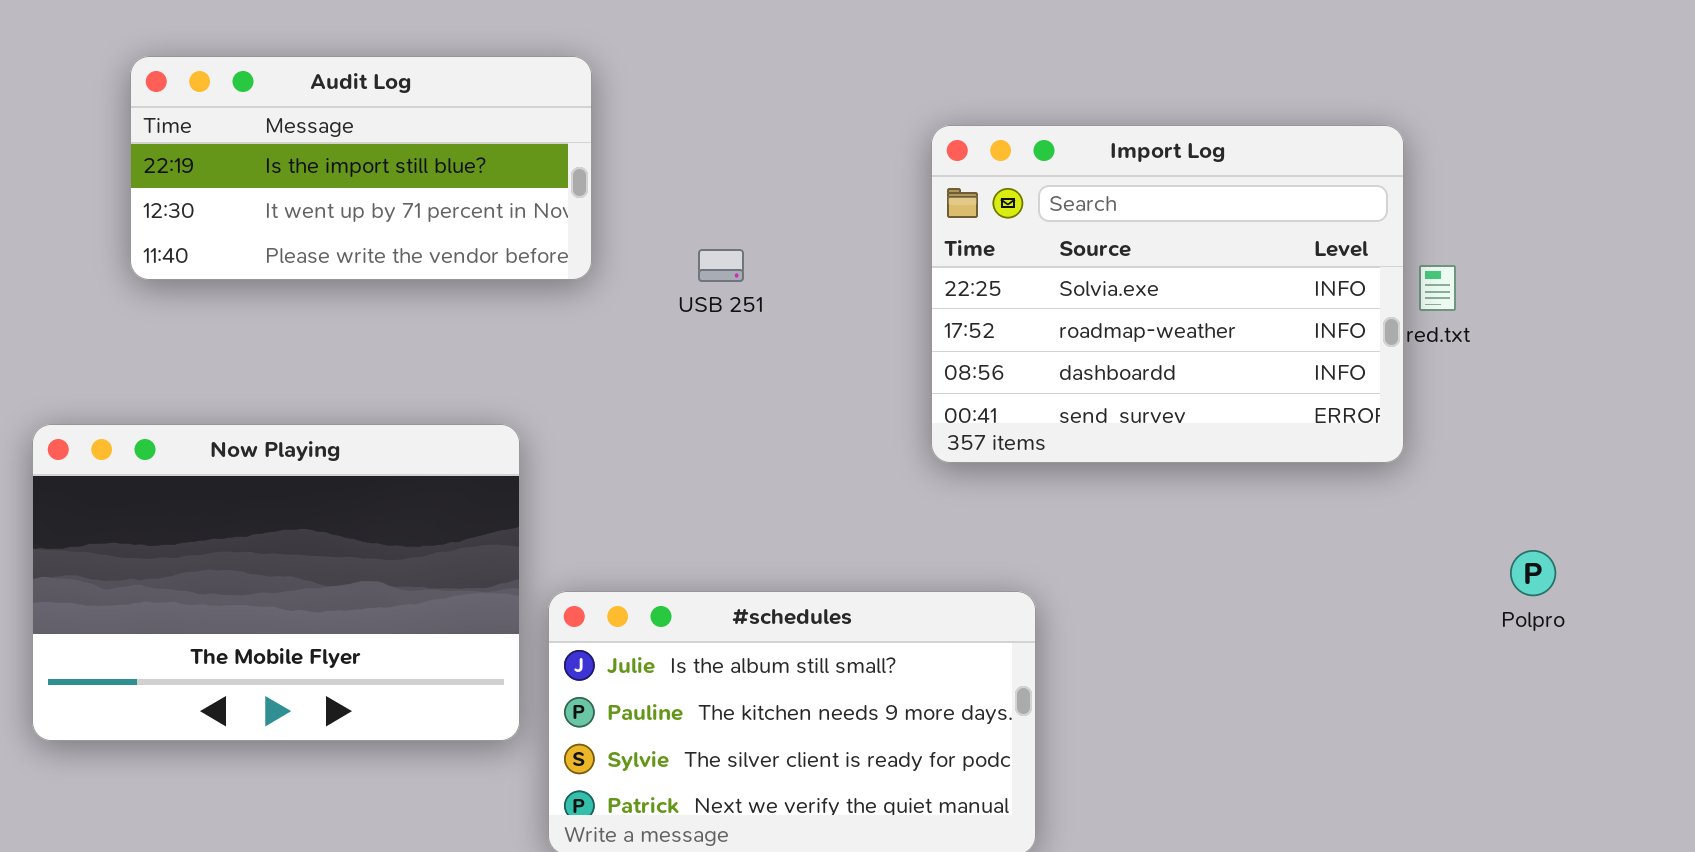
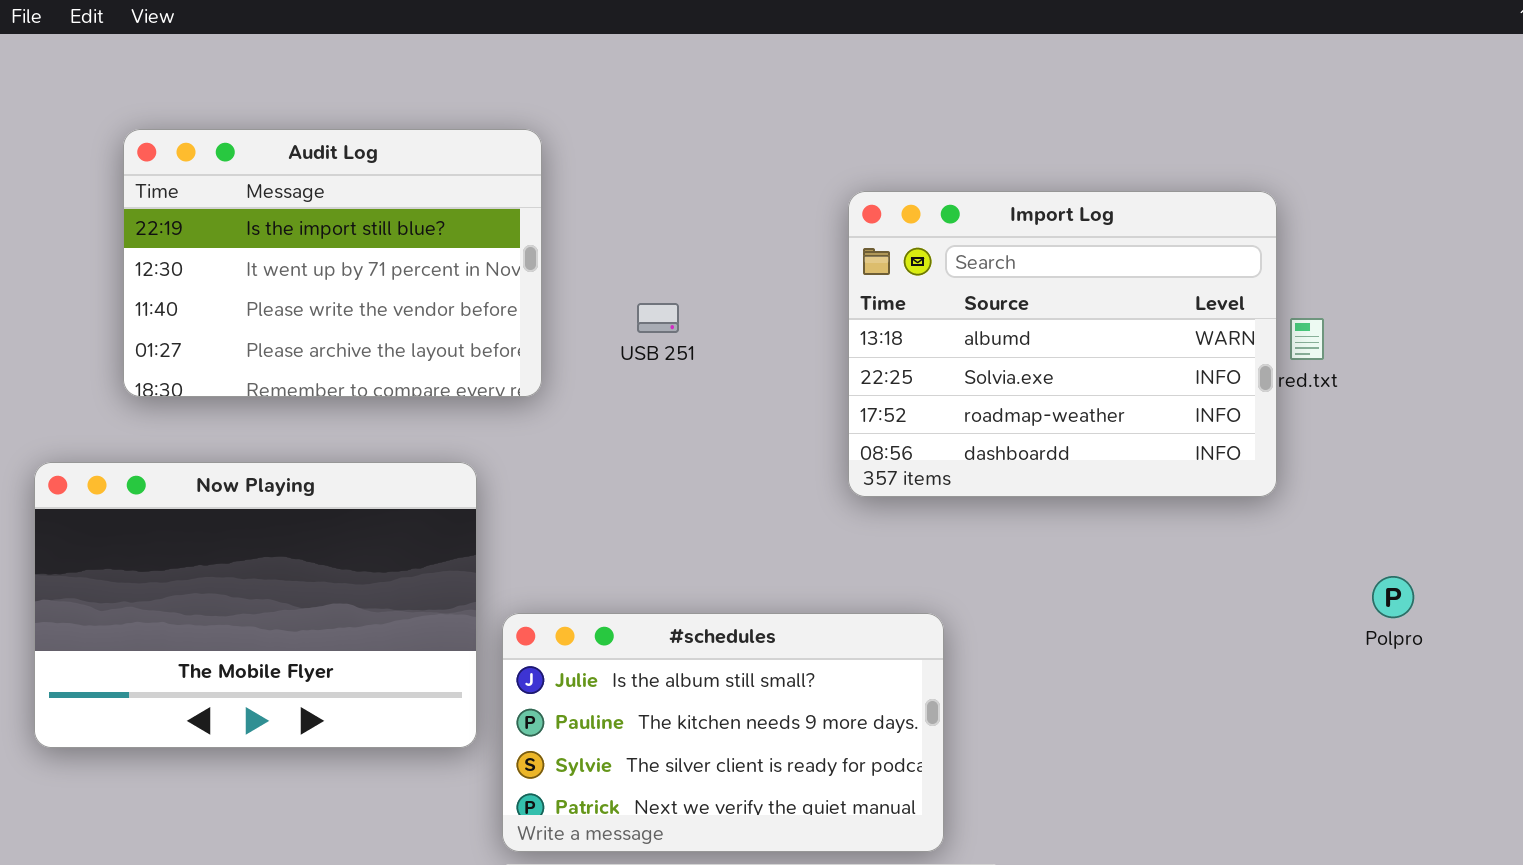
Audit Log: [130,56,592,280] -> [123,129,542,397], resized
Import Log: [931,125,1404,463] -> [848,191,1277,497], scrolled up 1 row

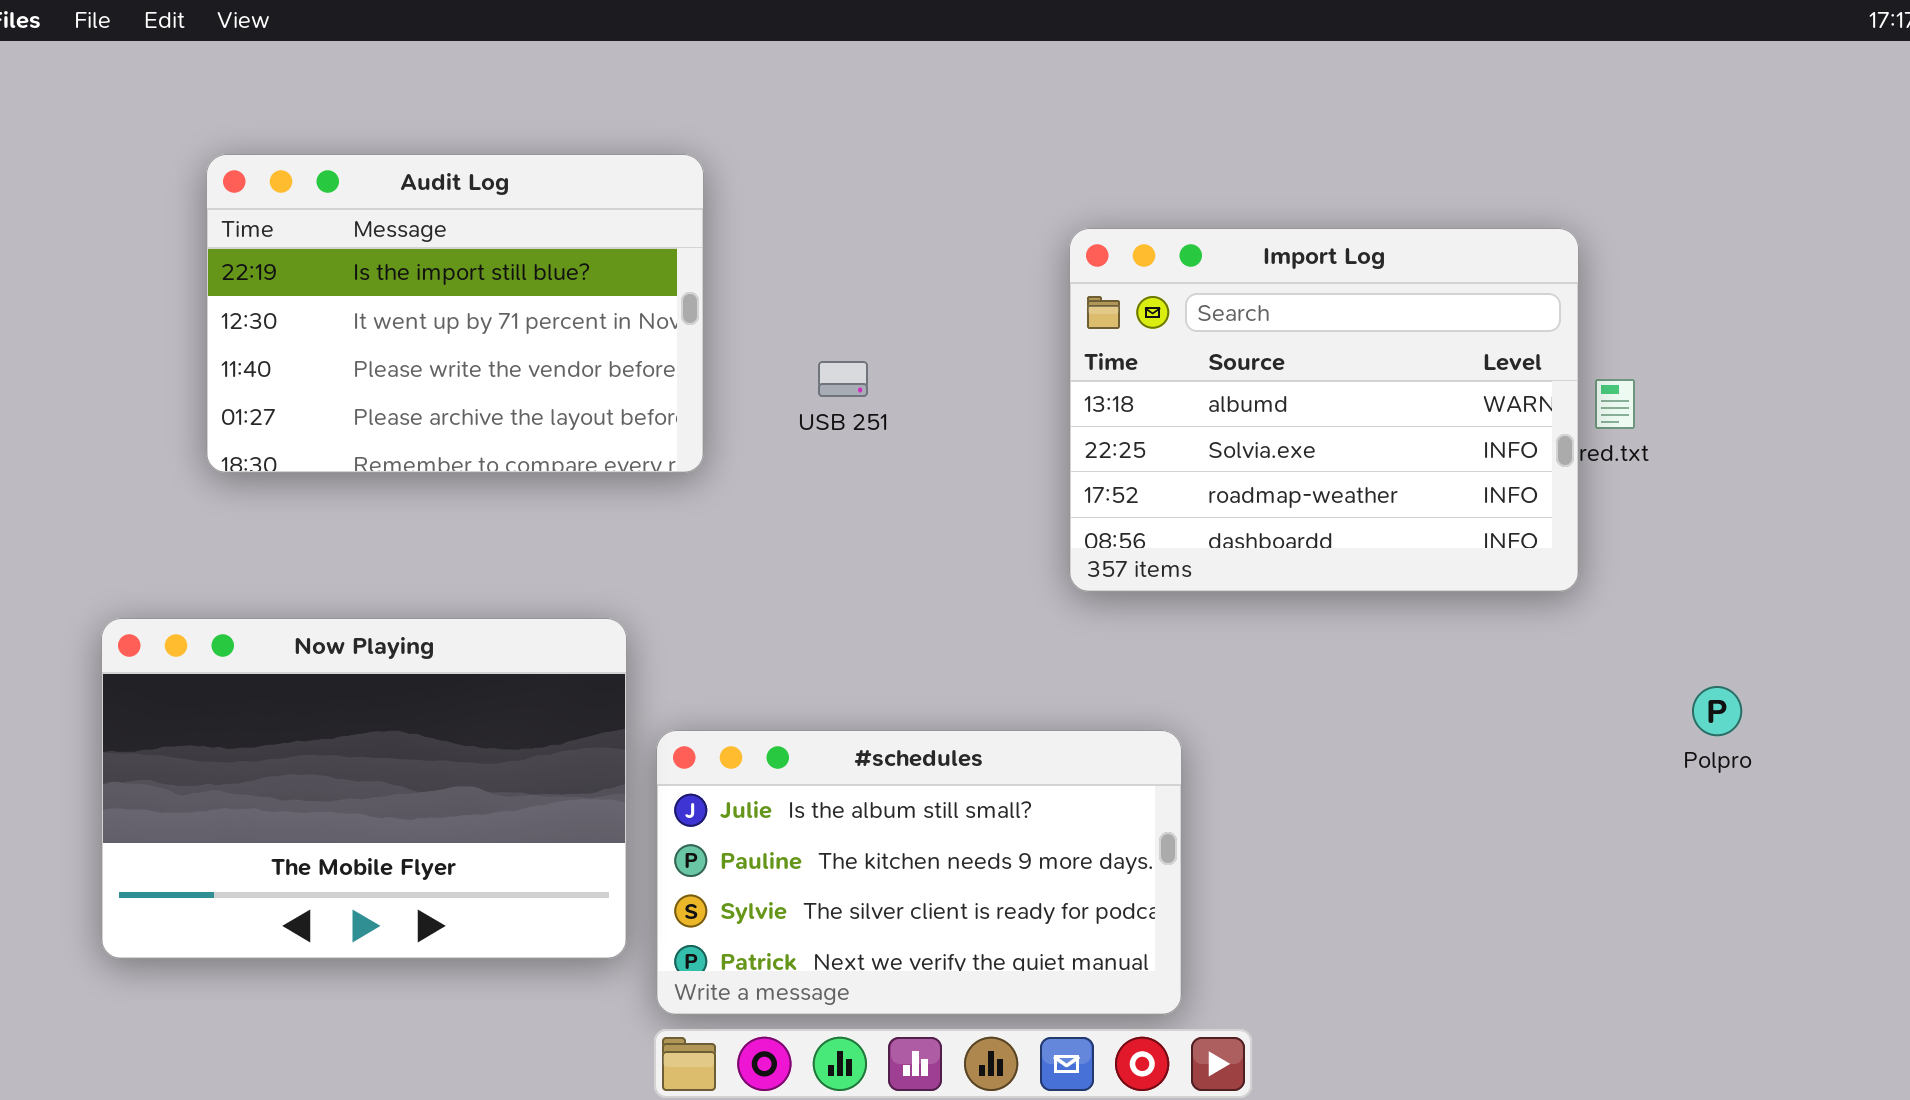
Now Playing: [34,462,477,748] -> [101,618,627,959], moved

